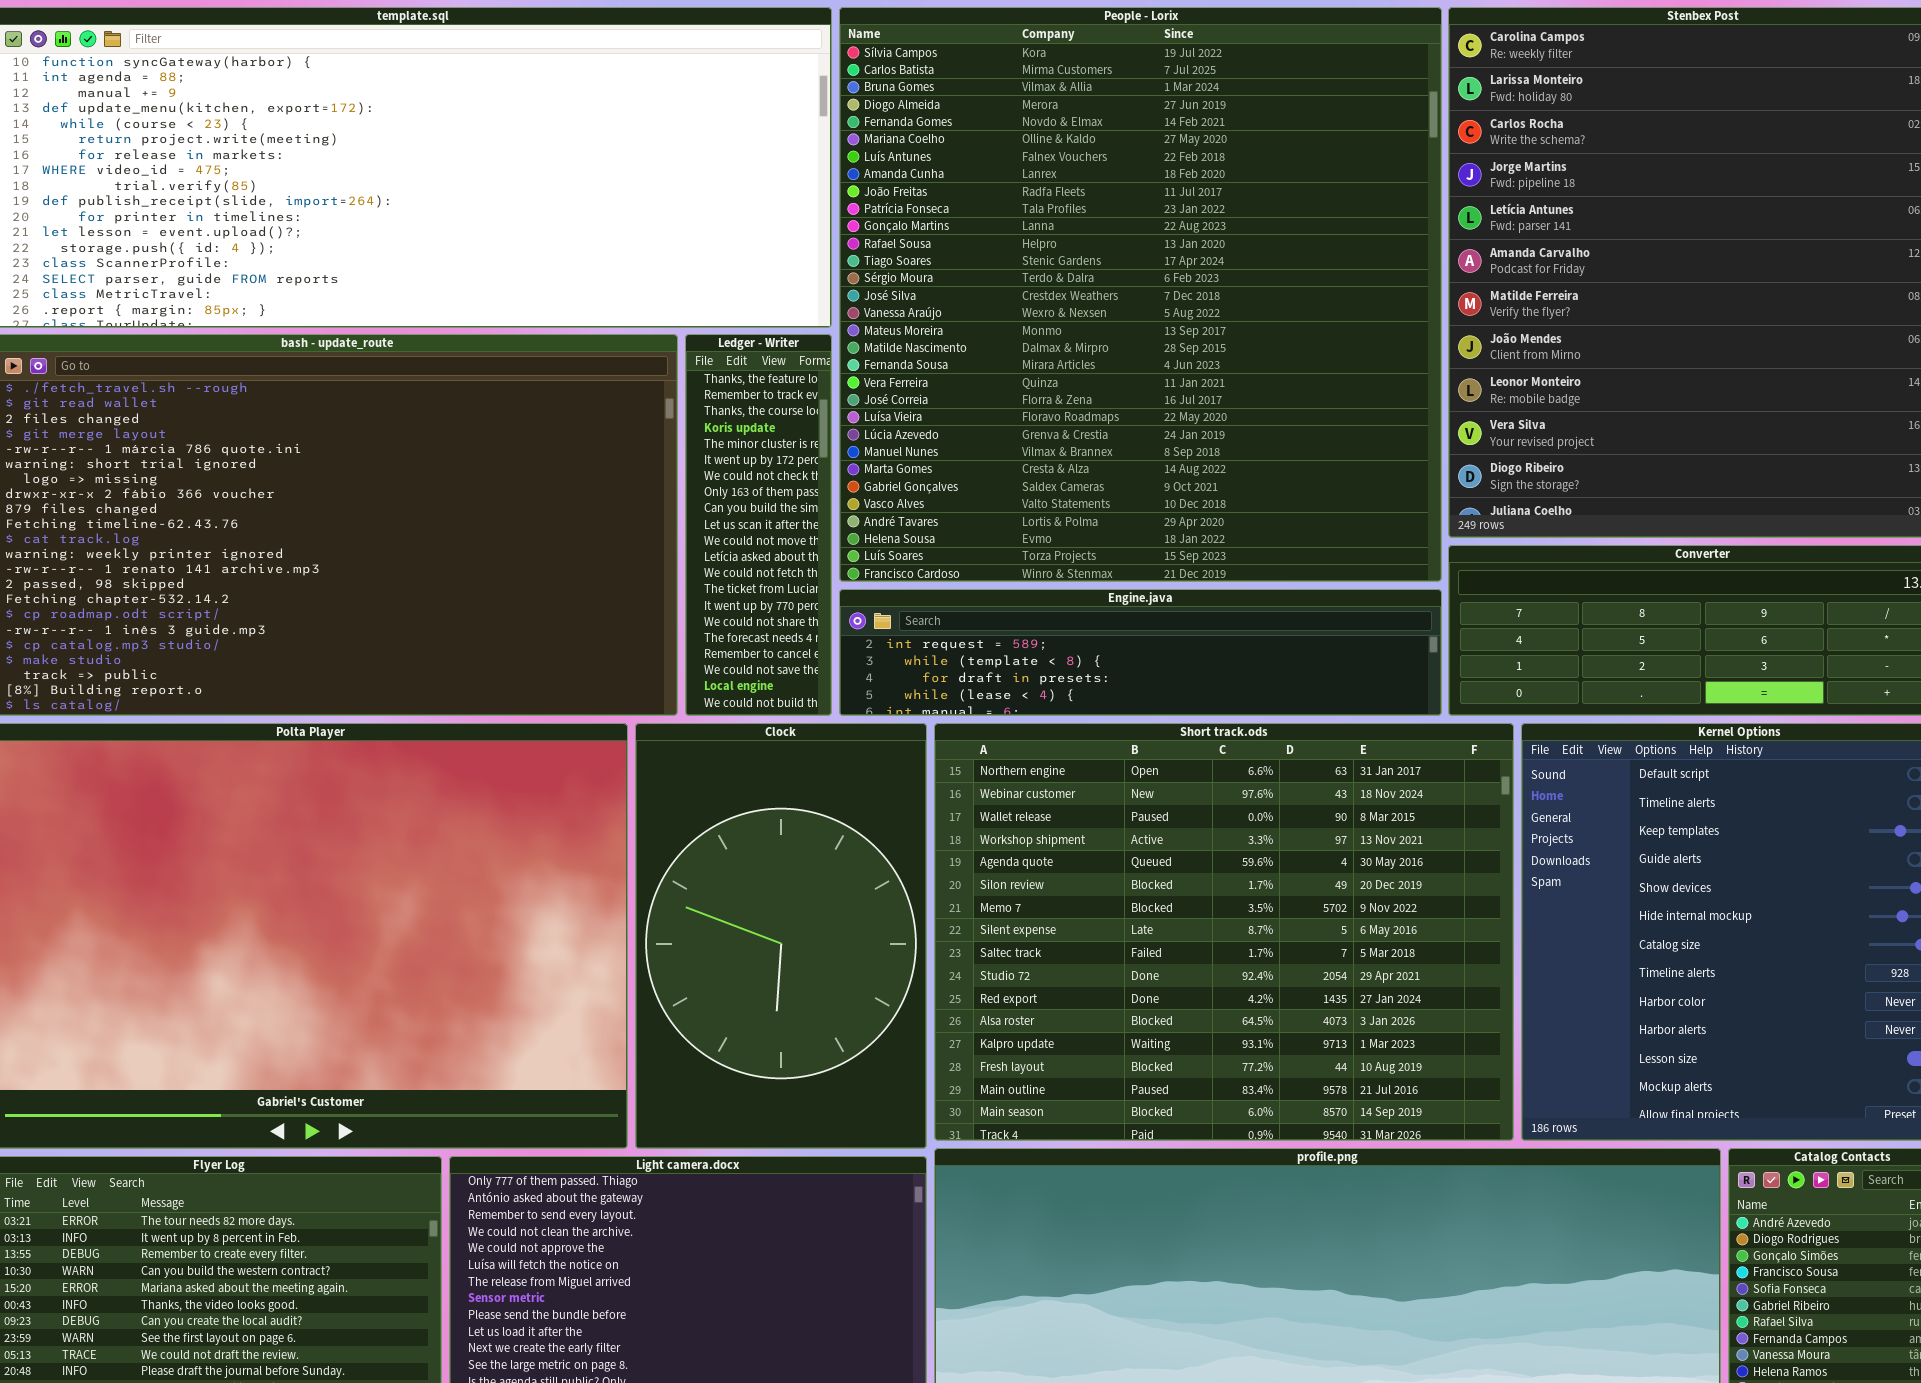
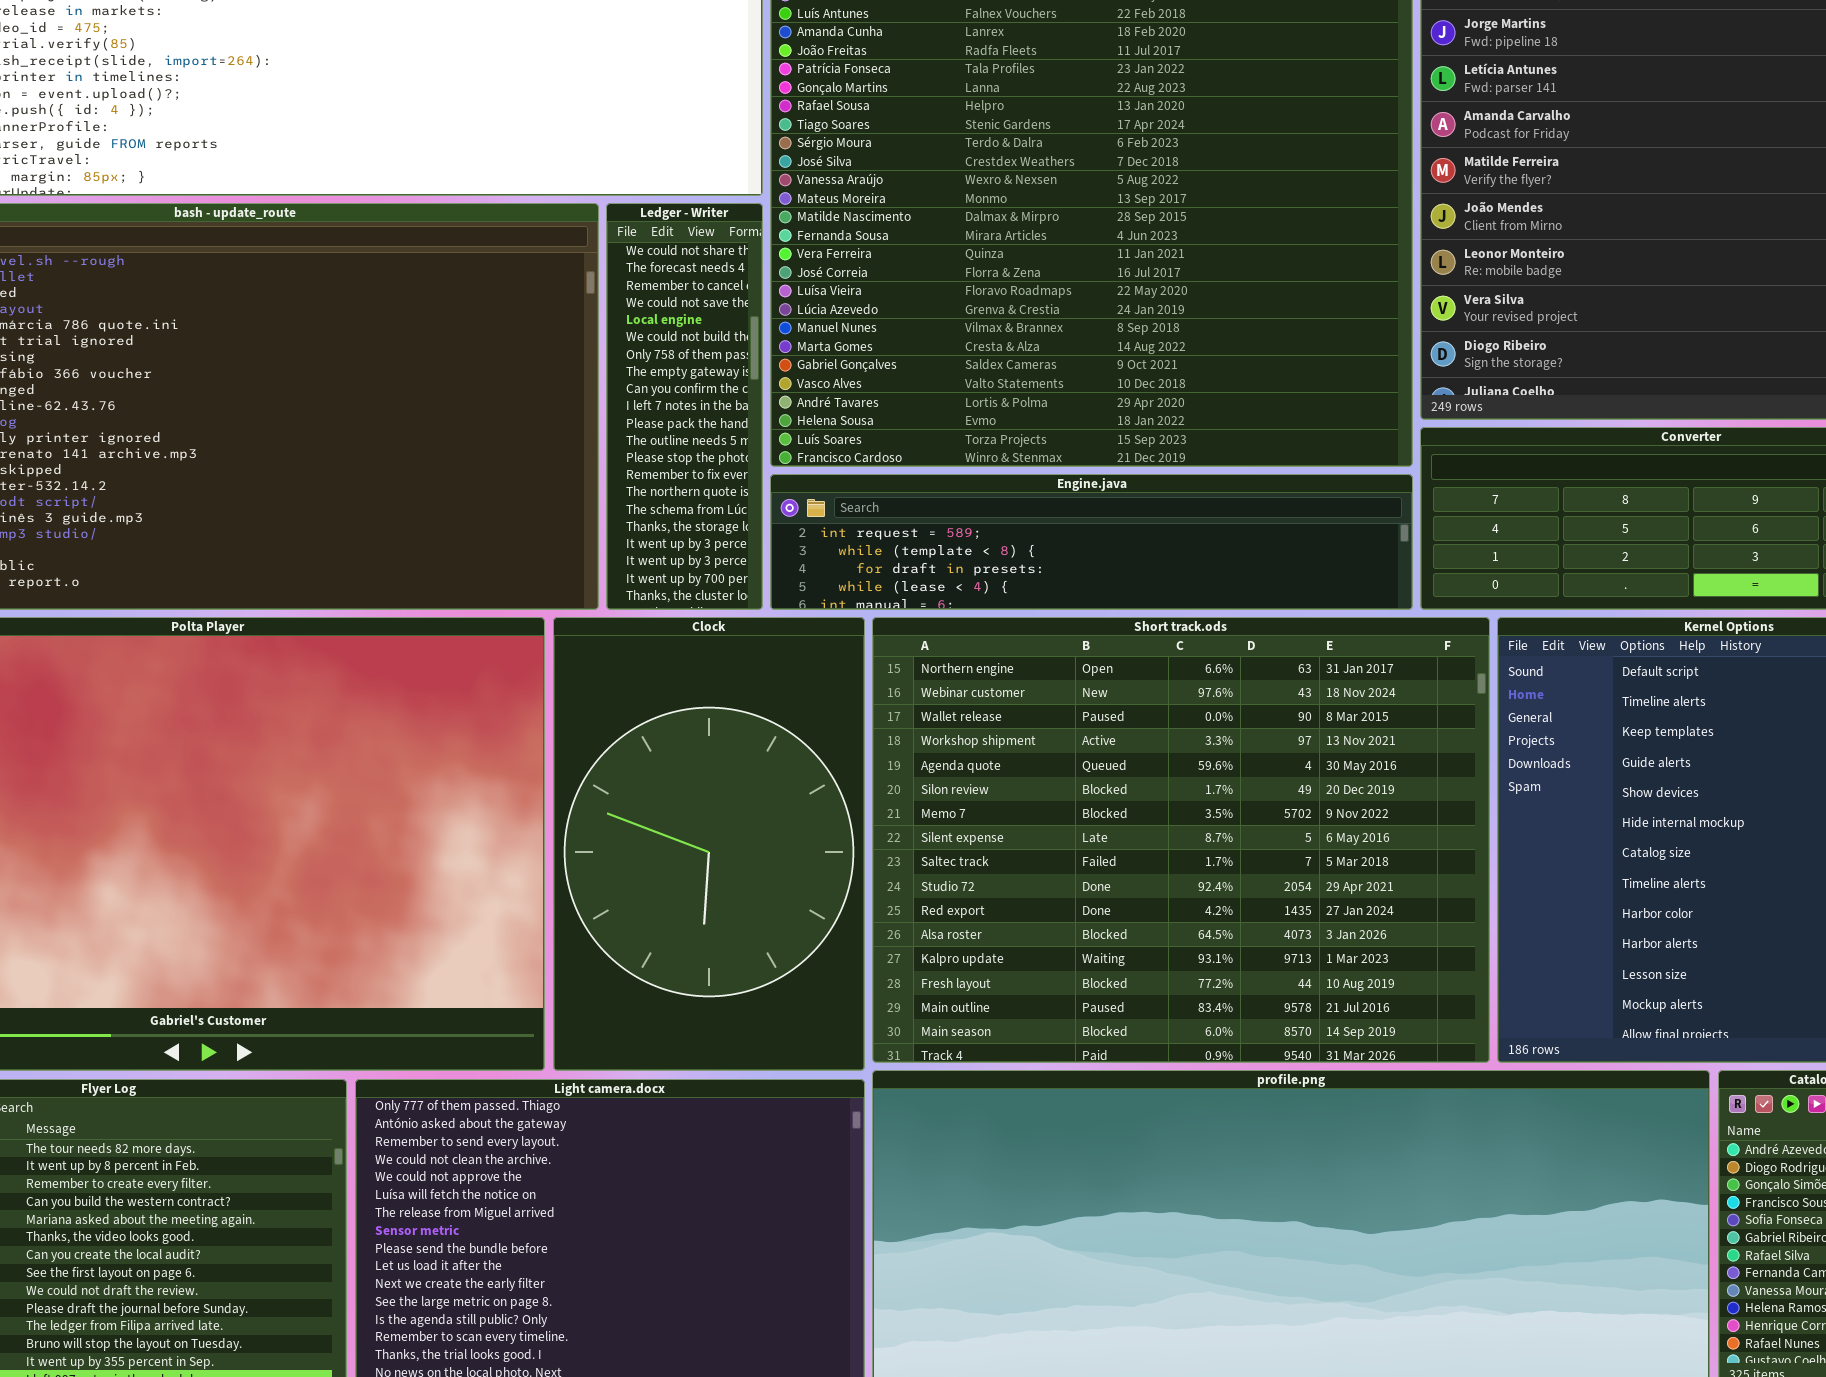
Ledger - Writer: [685,334,832,716] -> [606,203,763,610], scrolled down 15 rows

